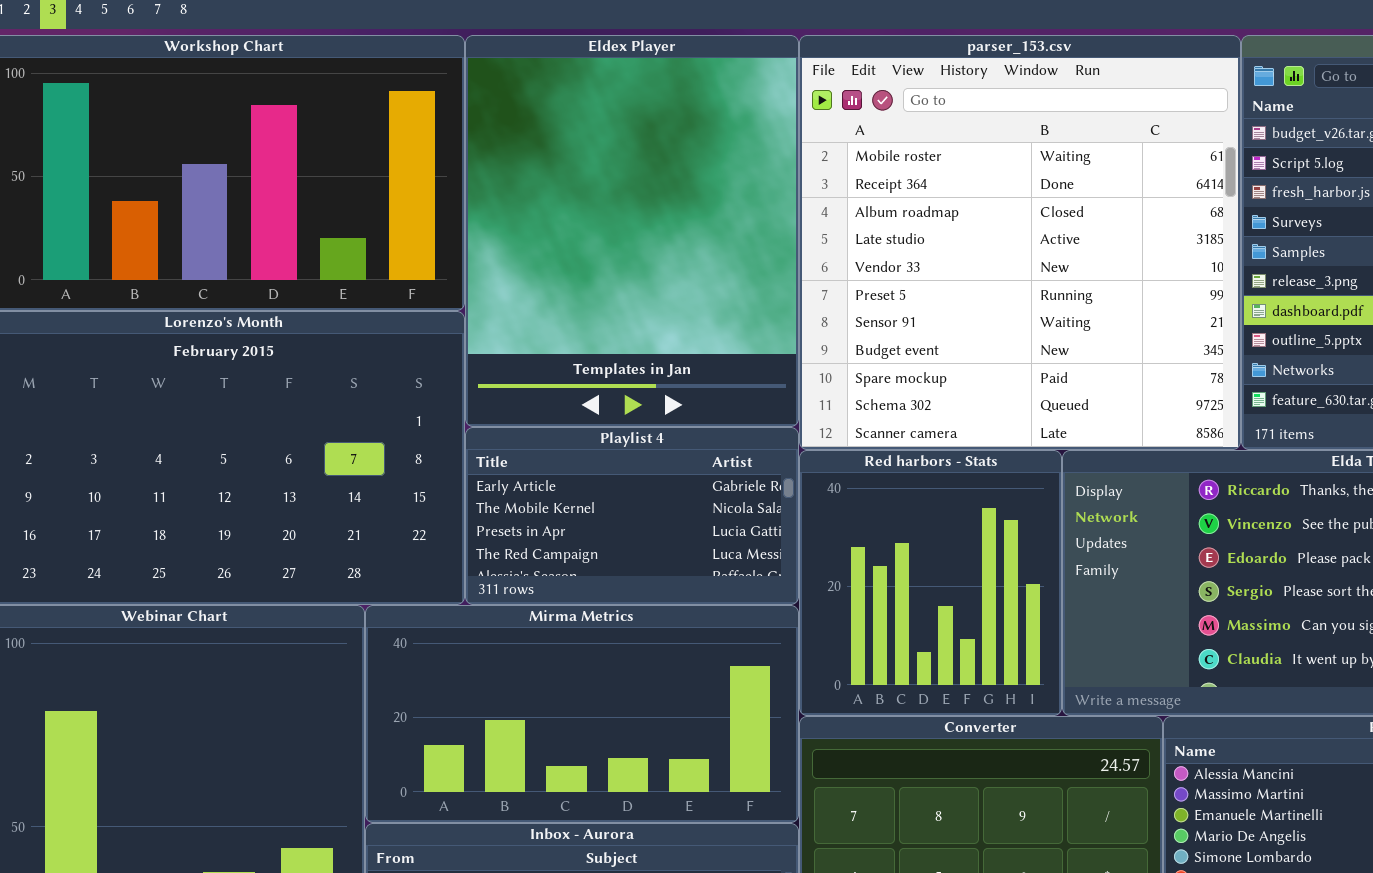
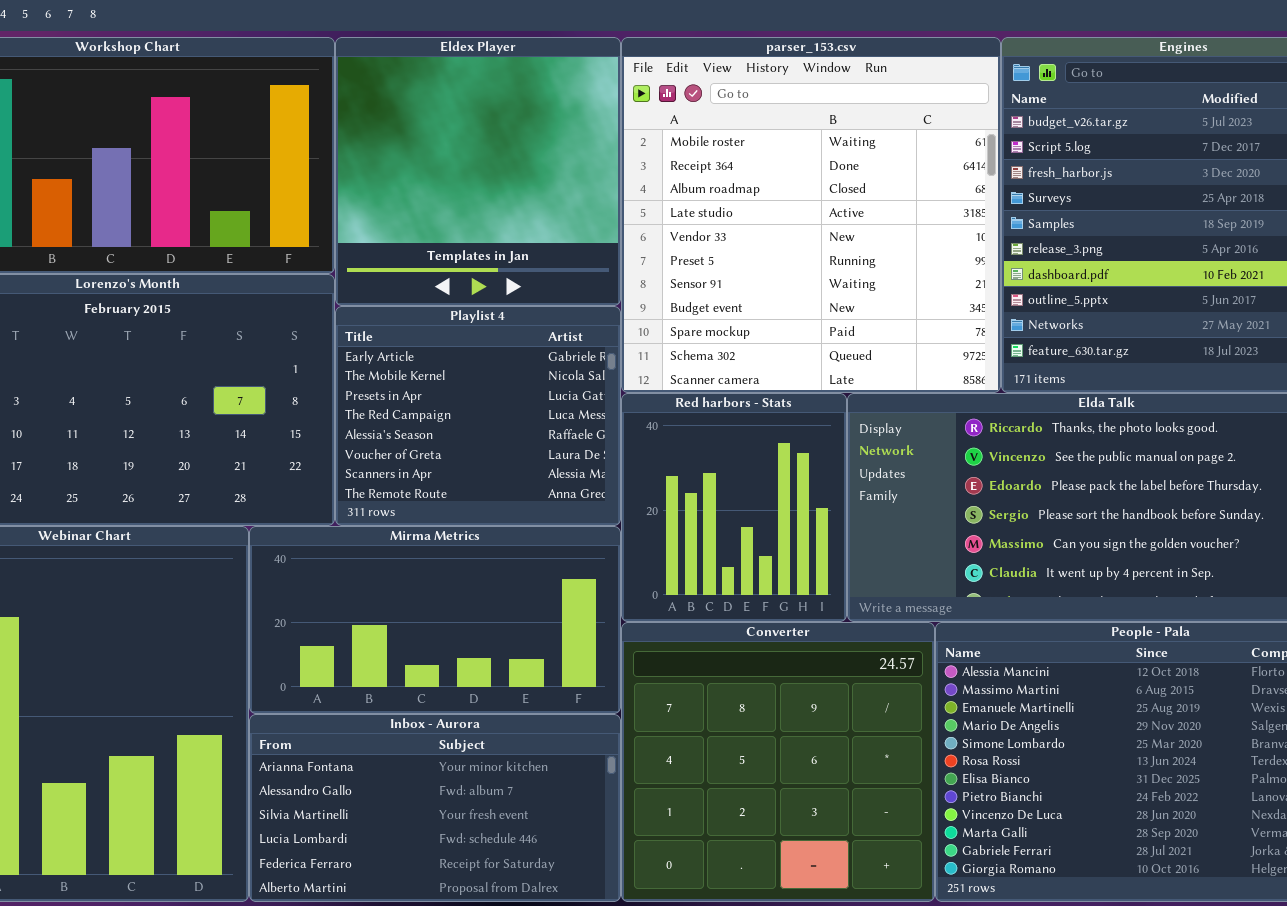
Eldex Player: [465,35,799,427] -> [335,37,621,306], resized
Playlist 4: [465,427,799,605] -> [335,306,621,526], resized

